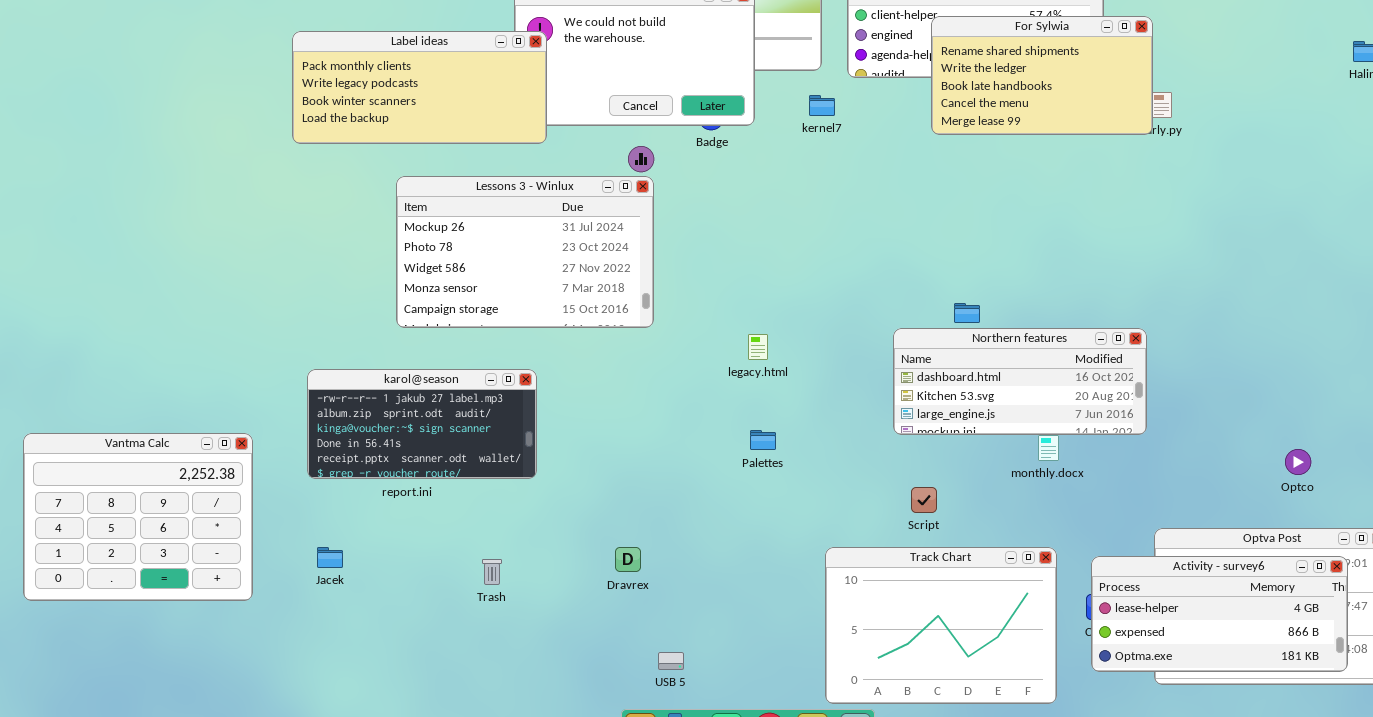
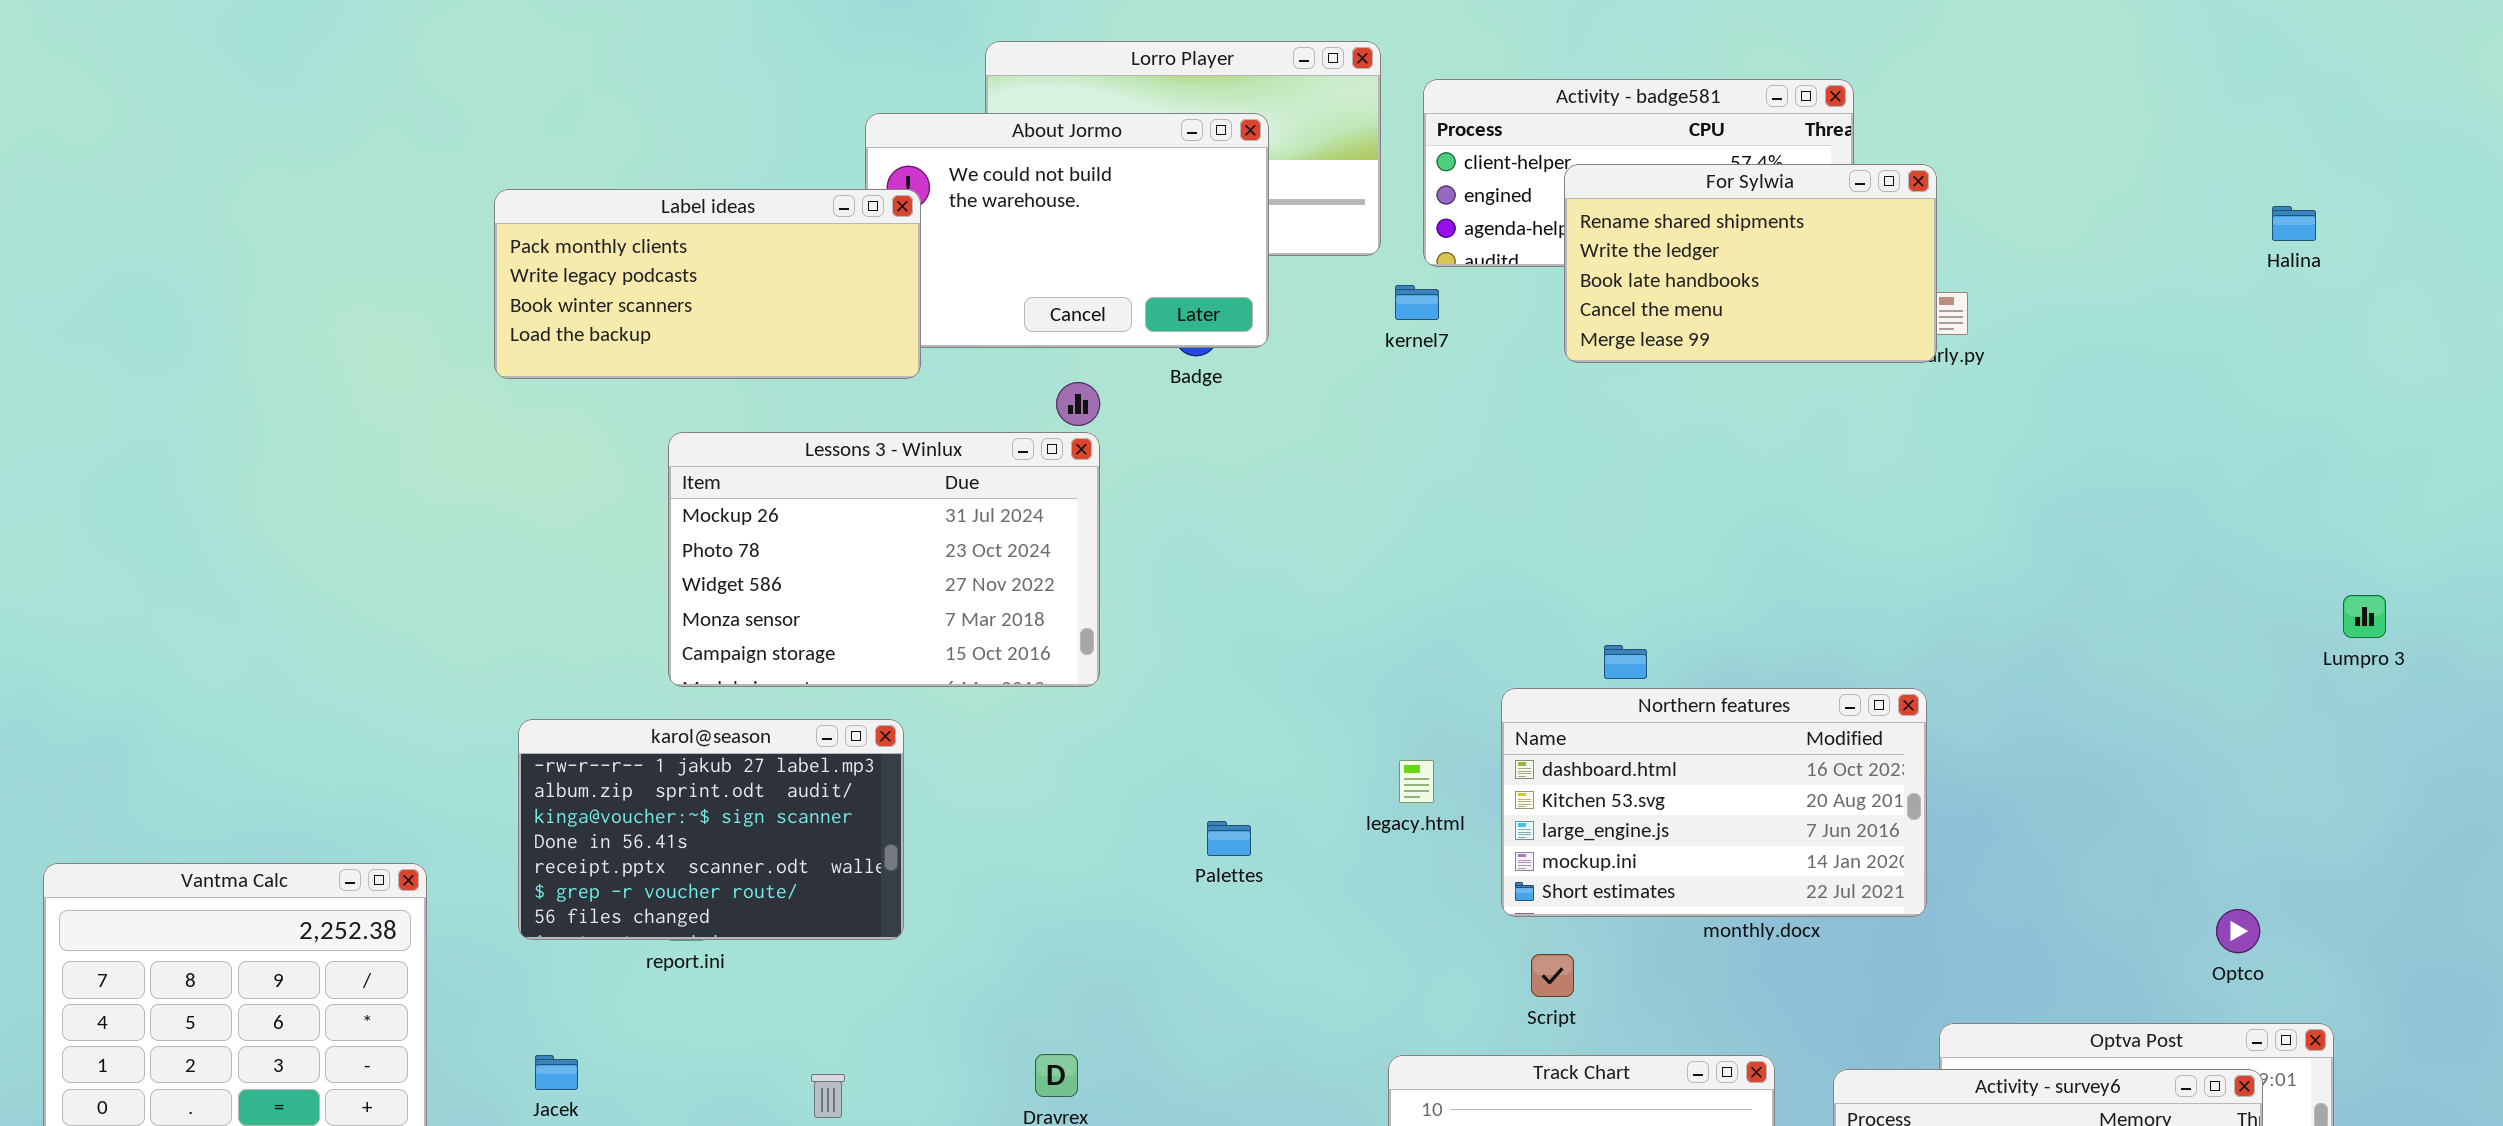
kernel7: [809,95,835,116] -> [1395,285,1439,320], moved
Northern features: [893,328,1147,435] -> [1501,688,1927,917], resized
legacy.html: [748,334,768,360] -> [1399,760,1434,803], moved
karol@season: [307,369,537,479] -> [518,719,904,940], resized
Palettes: [750,430,776,450] -> [1207,821,1251,856], moved
Optco: [1285,449,1311,475] -> [2216,909,2260,953], moved

